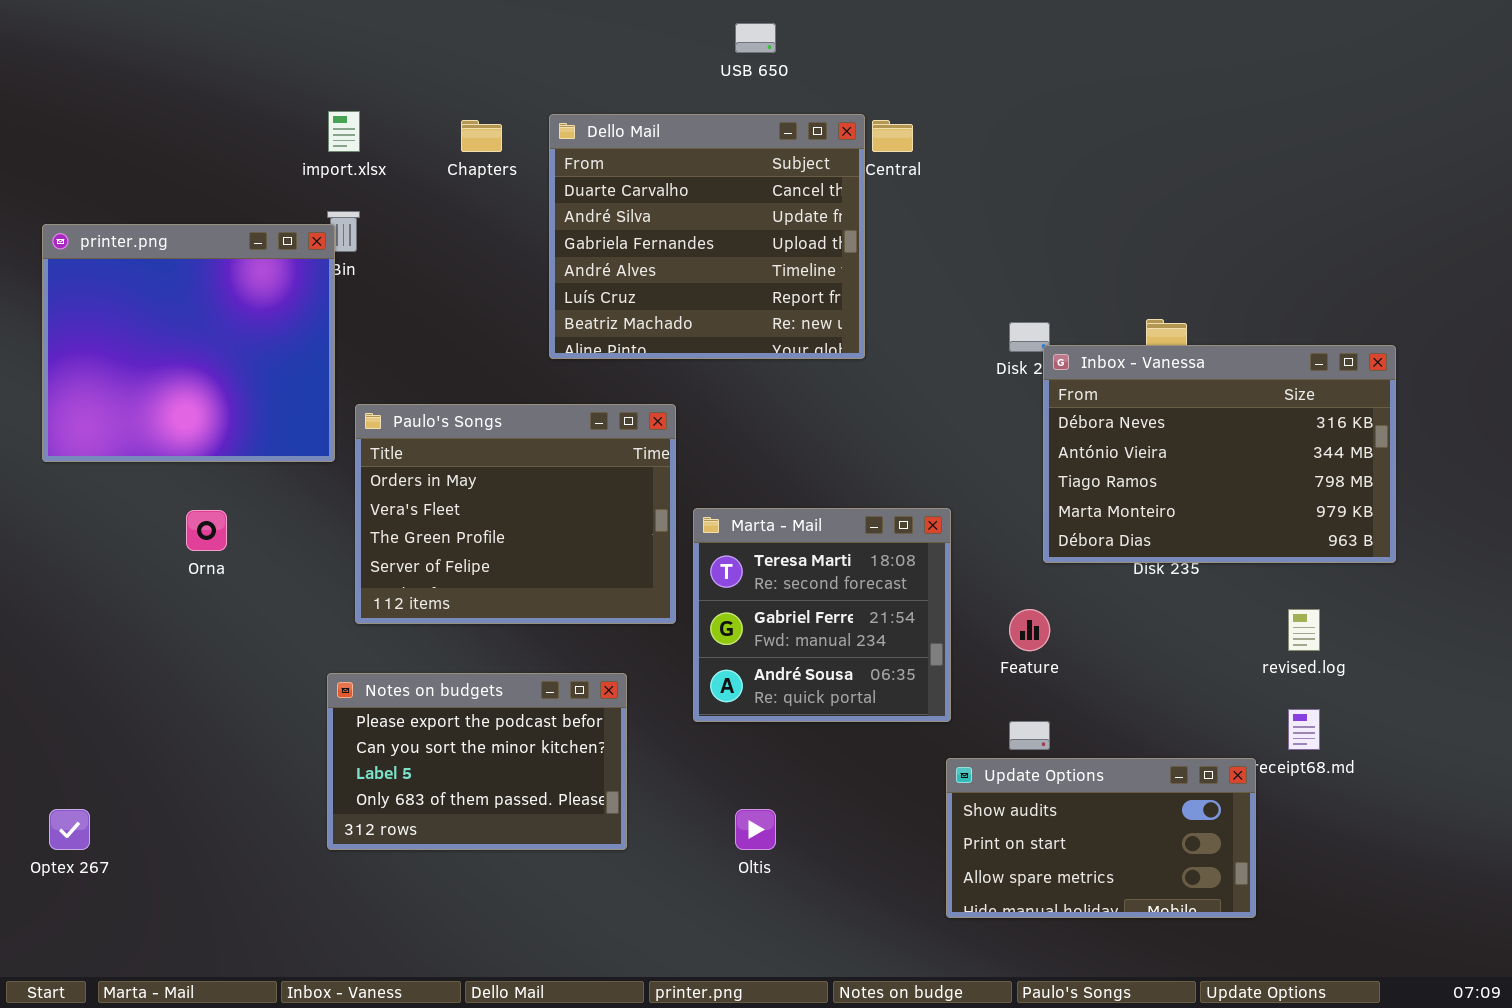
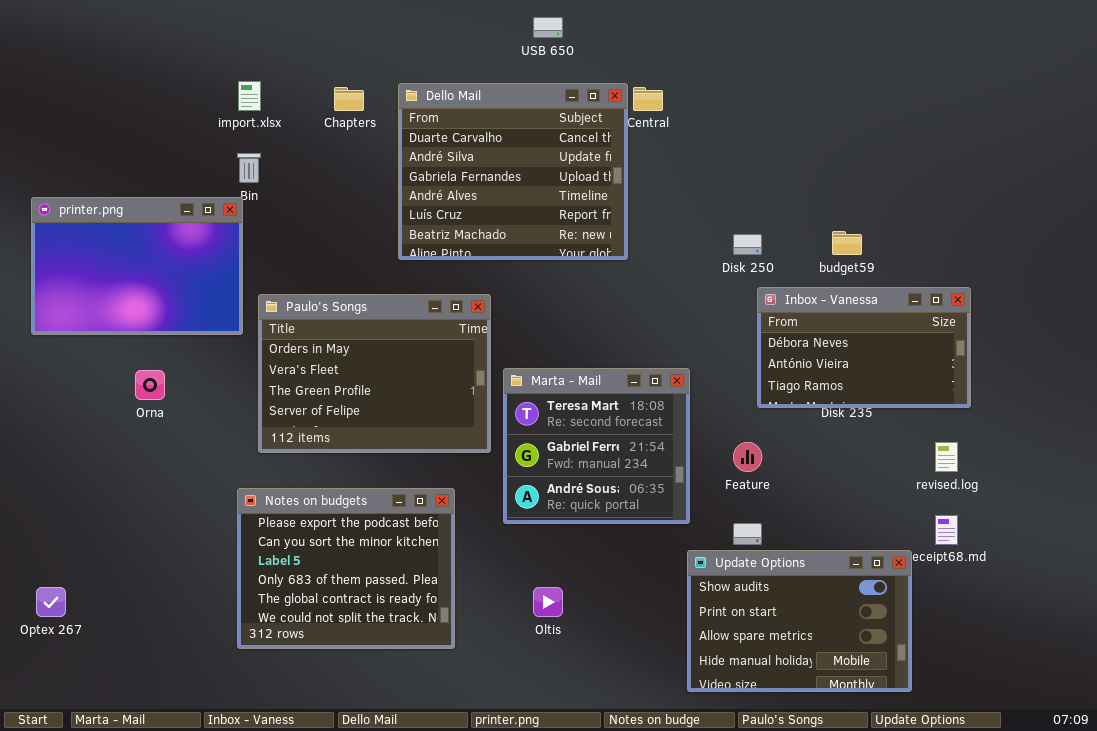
printer.png: [42,224,335,462] -> [31,197,243,335], resized
Inbox - Vanessa: [1043,345,1396,563] -> [757,287,971,408], resized
Notes on budgets: [327,673,627,850] -> [237,488,455,649], resized
Update Options: [946,758,1256,918] -> [687,550,912,692], resized

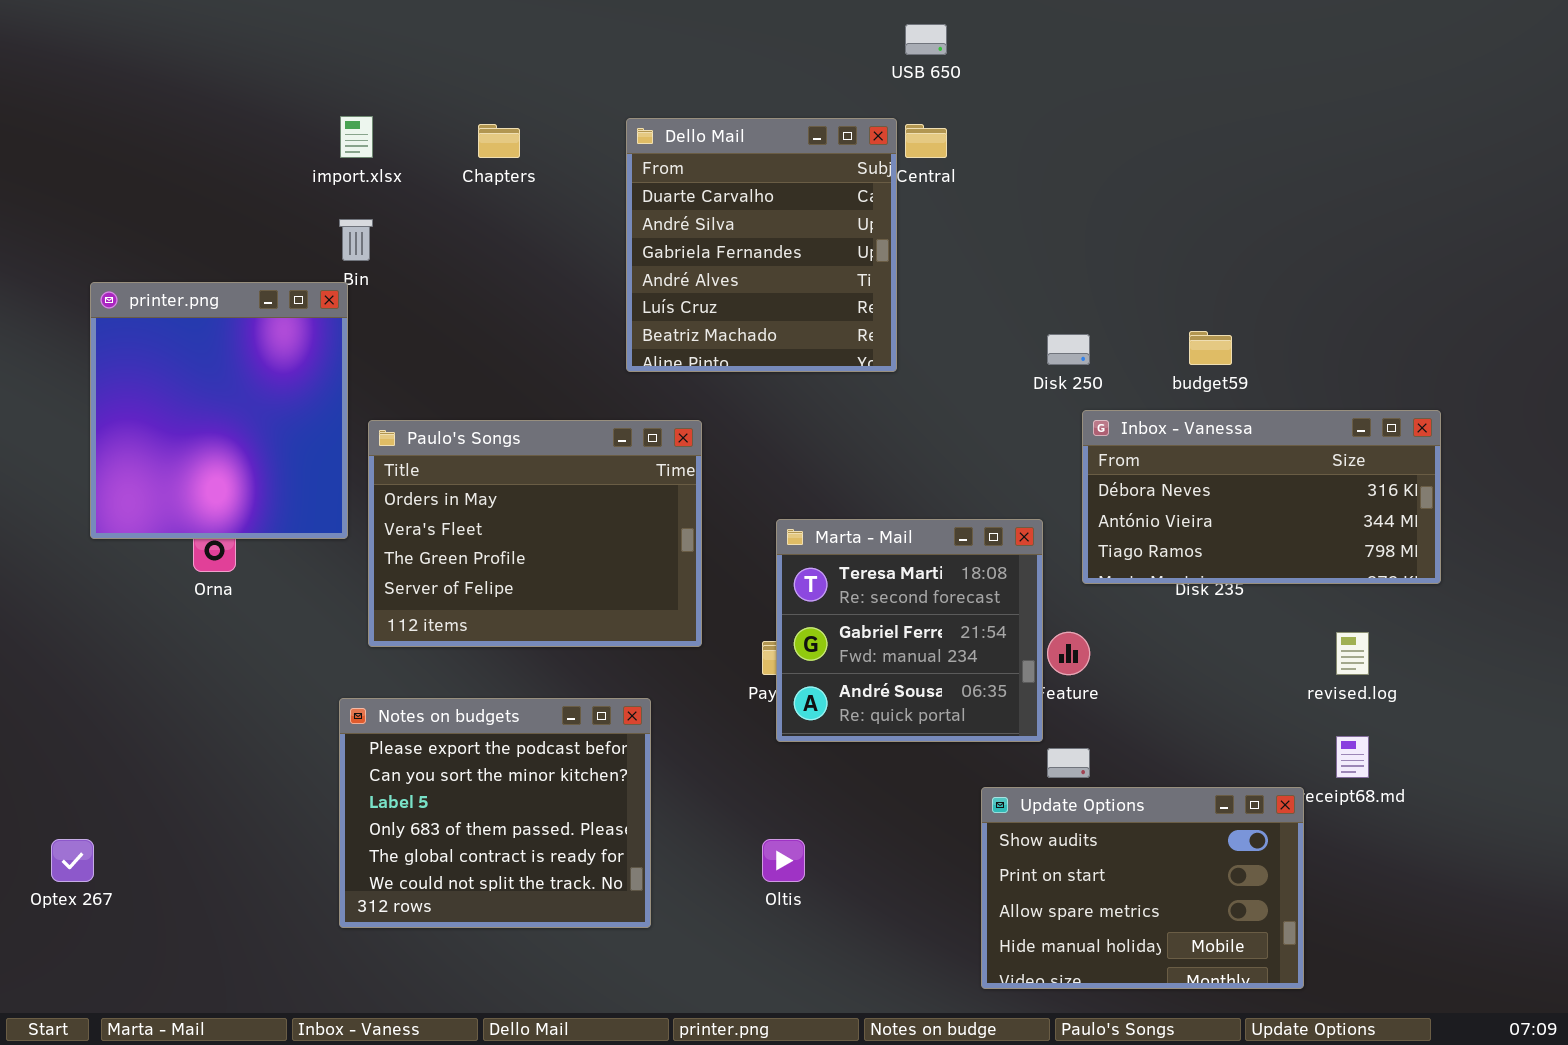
USB 650: [533,17,563,38] -> [905,24,947,55], moved
Dello Mail: [398,83,628,260] -> [626,118,897,372], resized
printer.png: [31,197,243,335] -> [90,282,348,539], resized
Inbox - Vanessa: [757,287,971,408] -> [1082,410,1441,584], resized
Marta - Mail: [503,368,690,524] -> [776,519,1043,742], moved

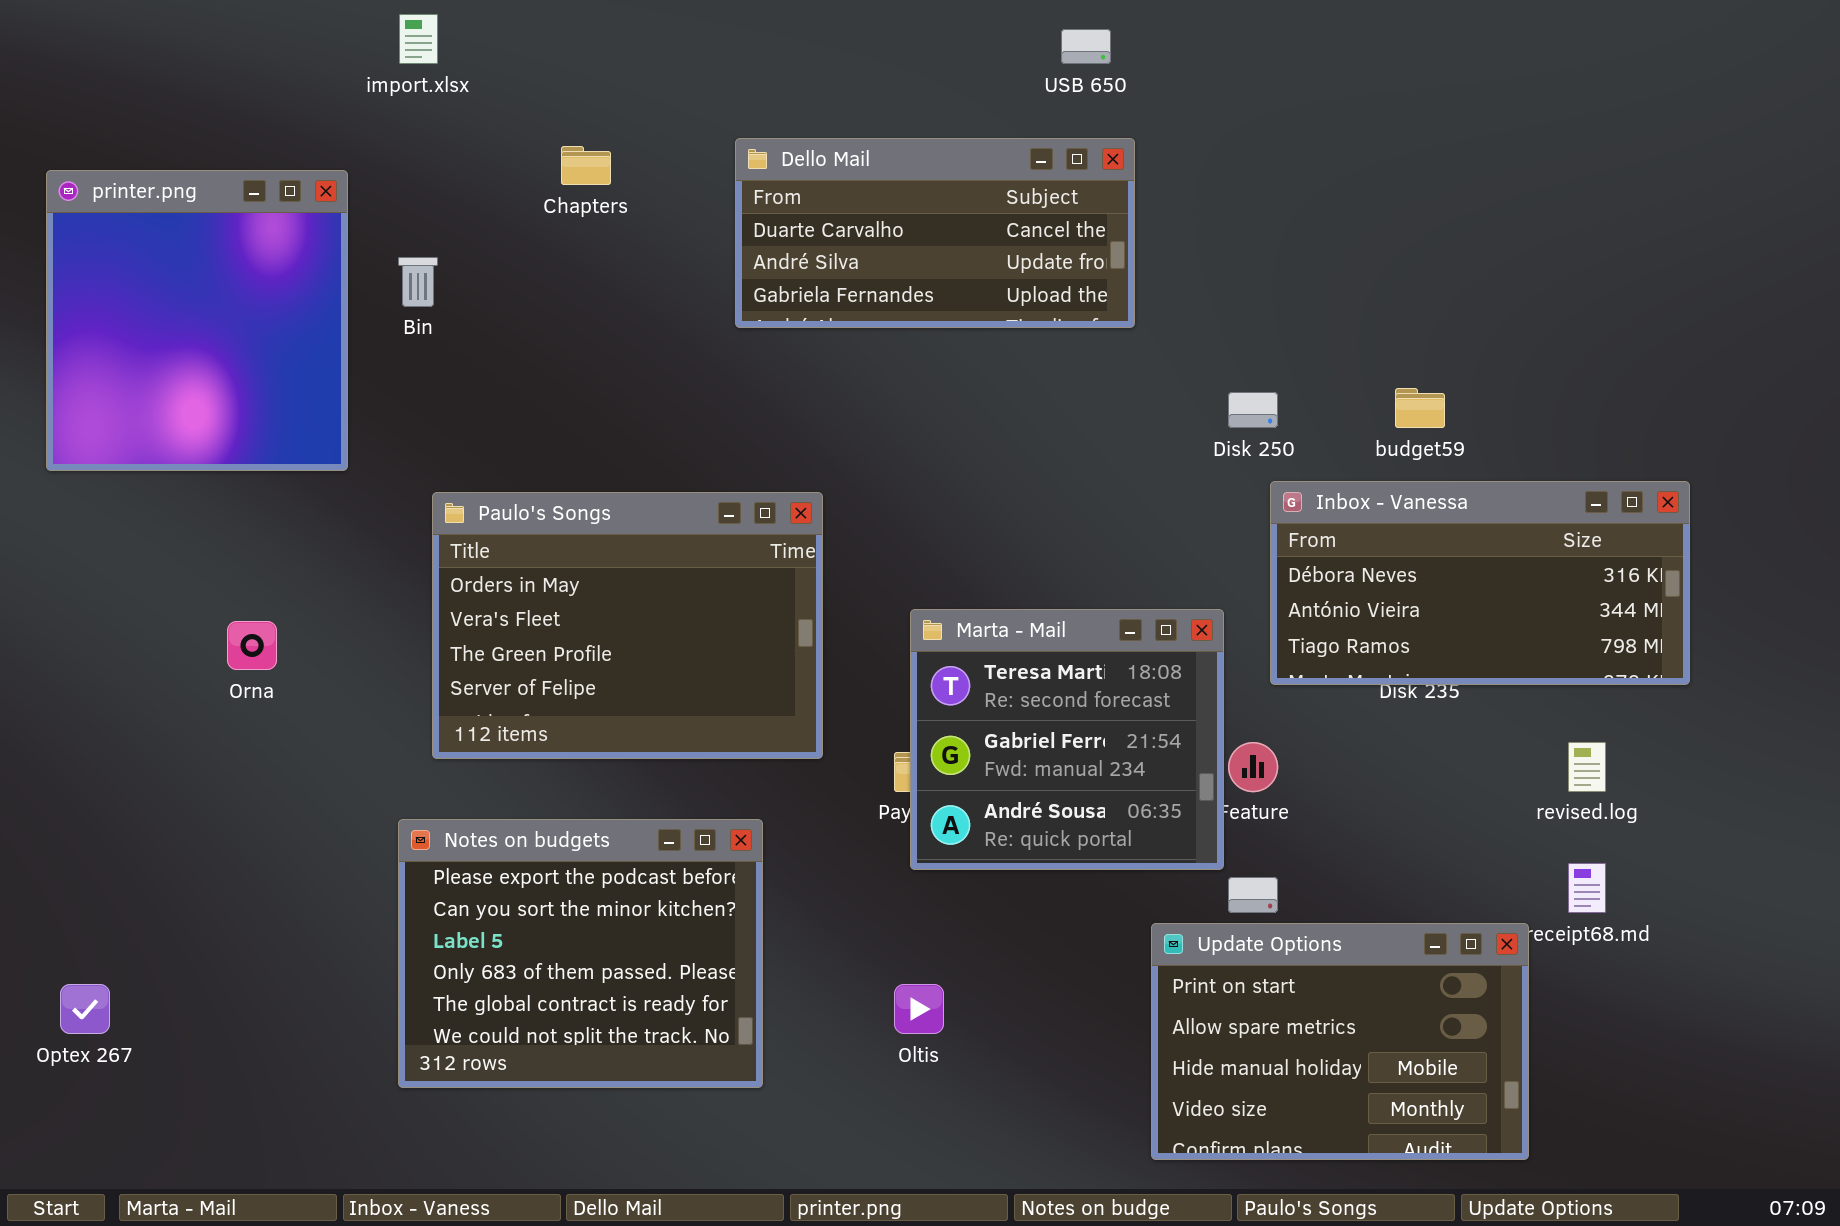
import.xlsx: [340,116,373,158] -> [399,14,438,64], moved
Dello Mail: [626,118,897,372] -> [735,138,1135,328], resized
printer.png: [90,282,348,539] -> [46,170,348,471], moved
Update Options: [981,787,1304,989] -> [1151,923,1529,1160], scrolled down 1 row

